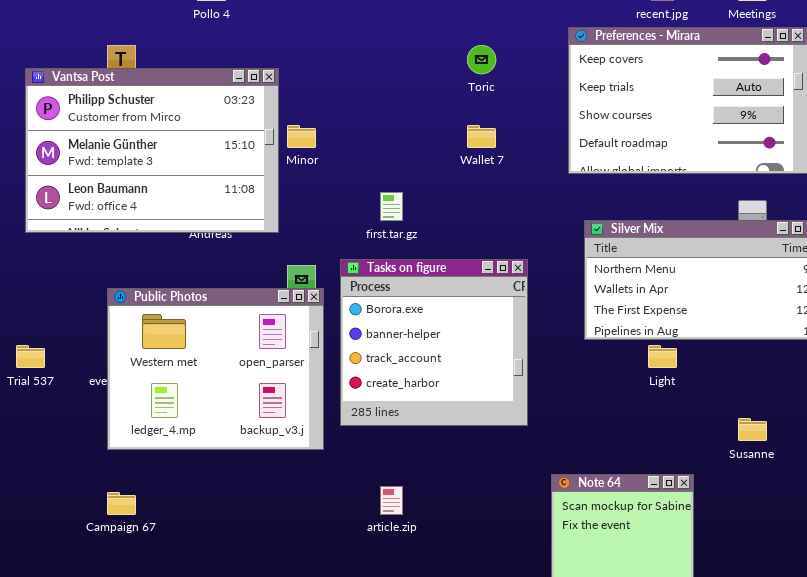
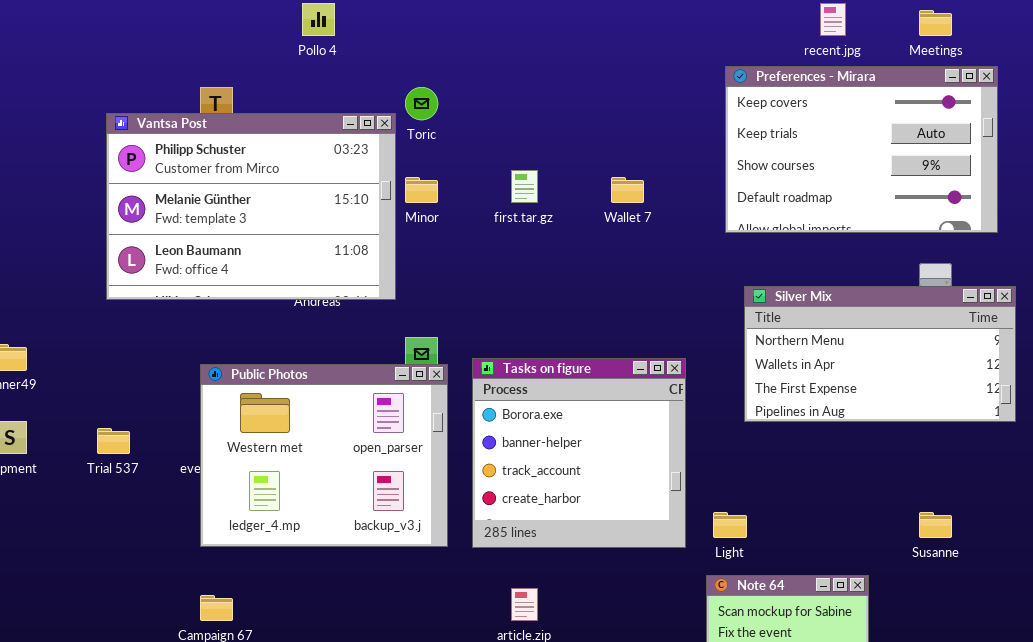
Toric: [467,45,496,74] -> [405,87,438,120], moved
first.tar.gz: [380,192,403,221] -> [511,170,538,203], moved
Tasks on figure: [340,259,528,426] -> [472,358,686,548], moved
Light: [648,345,677,368] -> [713,512,747,538], moved

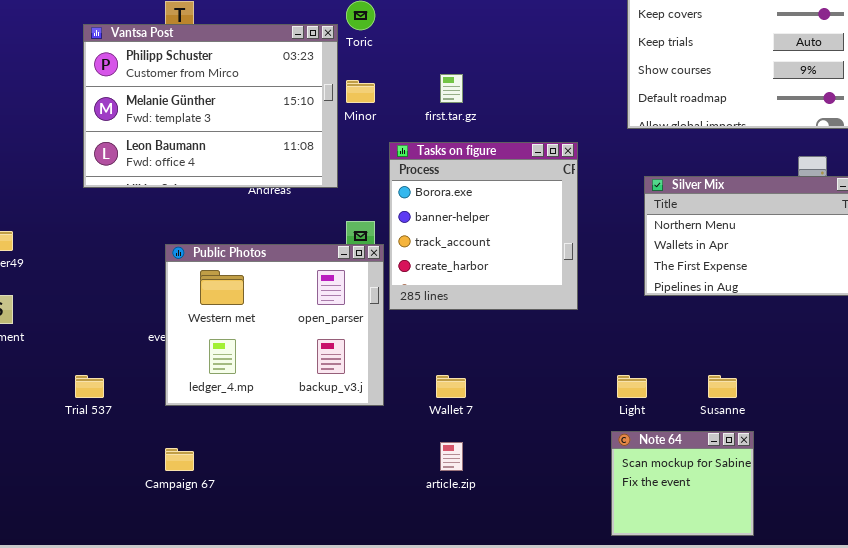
Wallet 7: [611,177,644,203] -> [436,375,466,398], moved
Tasks on figure: [472,358,686,548] -> [389,142,578,310], moved
Trial 537: [97,428,130,454] -> [75,375,104,398], moved
Susanne: [919,512,952,538] -> [708,375,737,398], moved

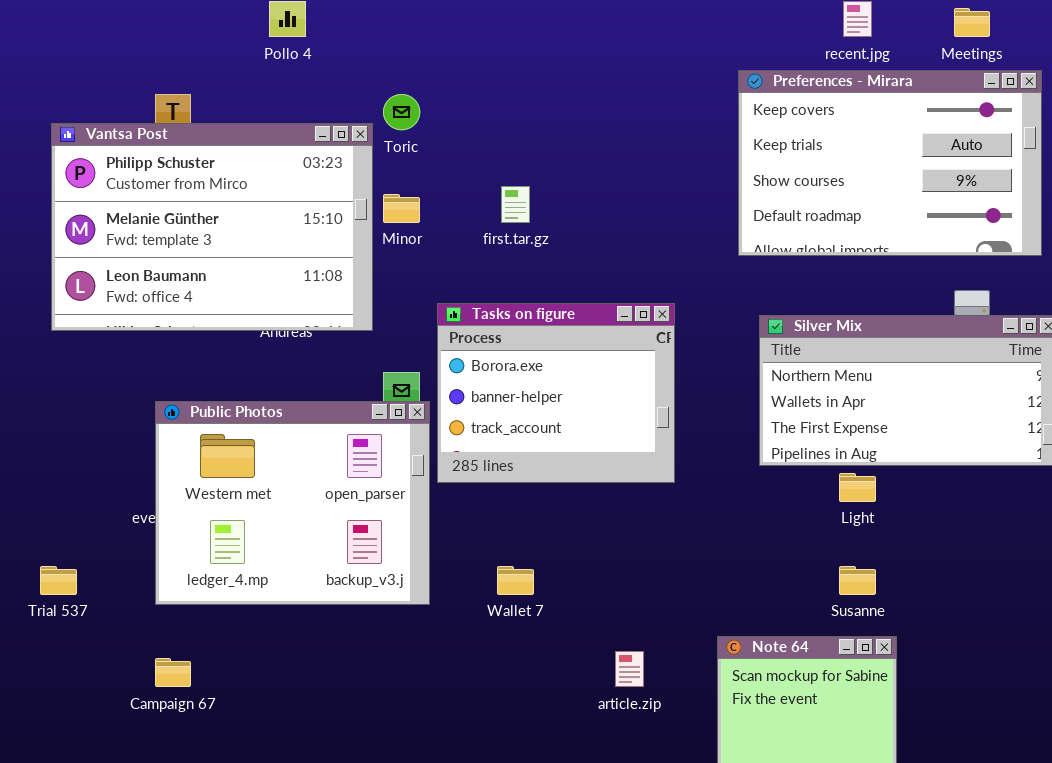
Tasks on figure: [389,142,578,310] -> [437,303,675,483], resized
Light: [617,375,647,398] -> [839,473,876,502], moved
article.zip: [440,442,463,471] -> [615,651,644,687], moved

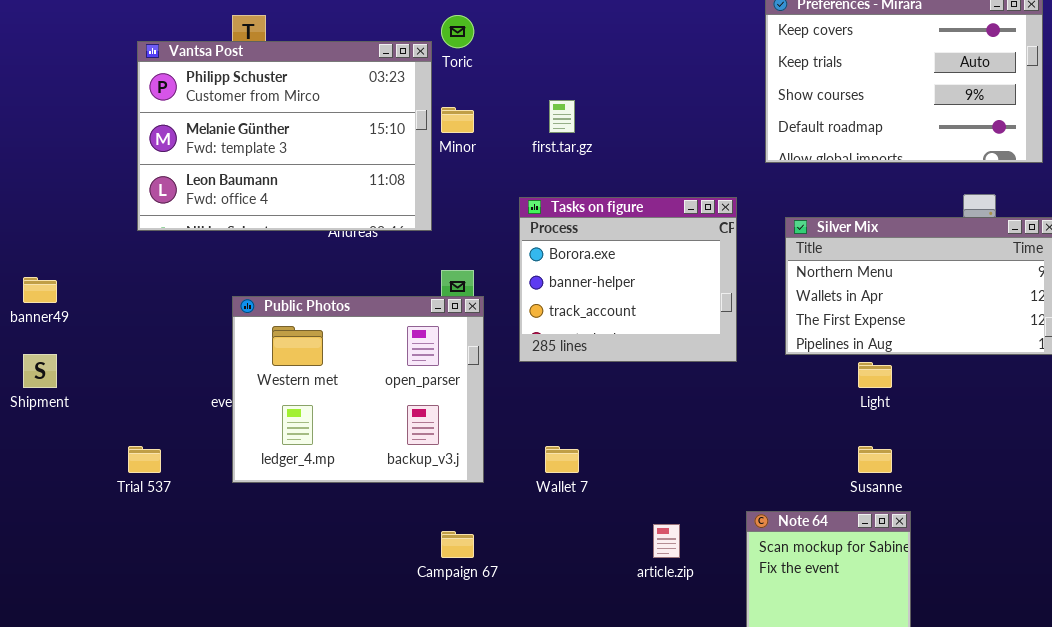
Tasks on figure: [437,303,675,483] -> [519,197,737,362], moved
Campaign 67: [155,658,191,687] -> [441,531,474,558], moved

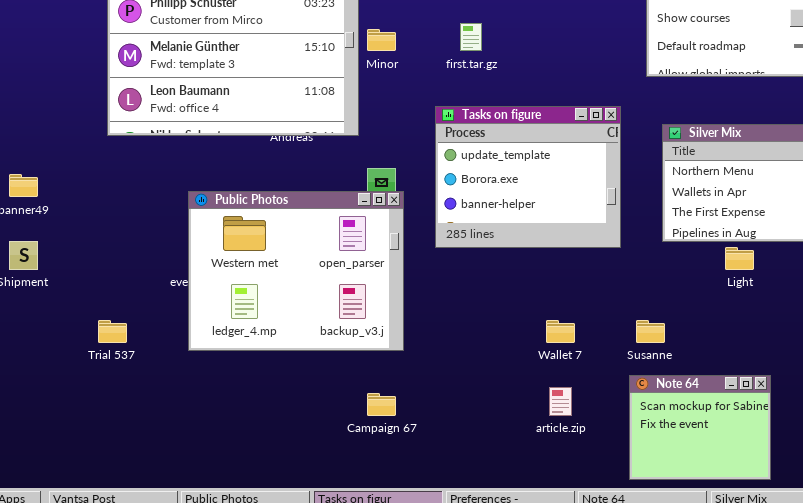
Tasks on figure: [519,197,737,362] -> [435,106,621,248], scrolled up 1 row
Wallet 7: [545,446,579,473] -> [546,320,575,343], moved
Susanne: [858,446,892,473] -> [636,320,665,343], moved

